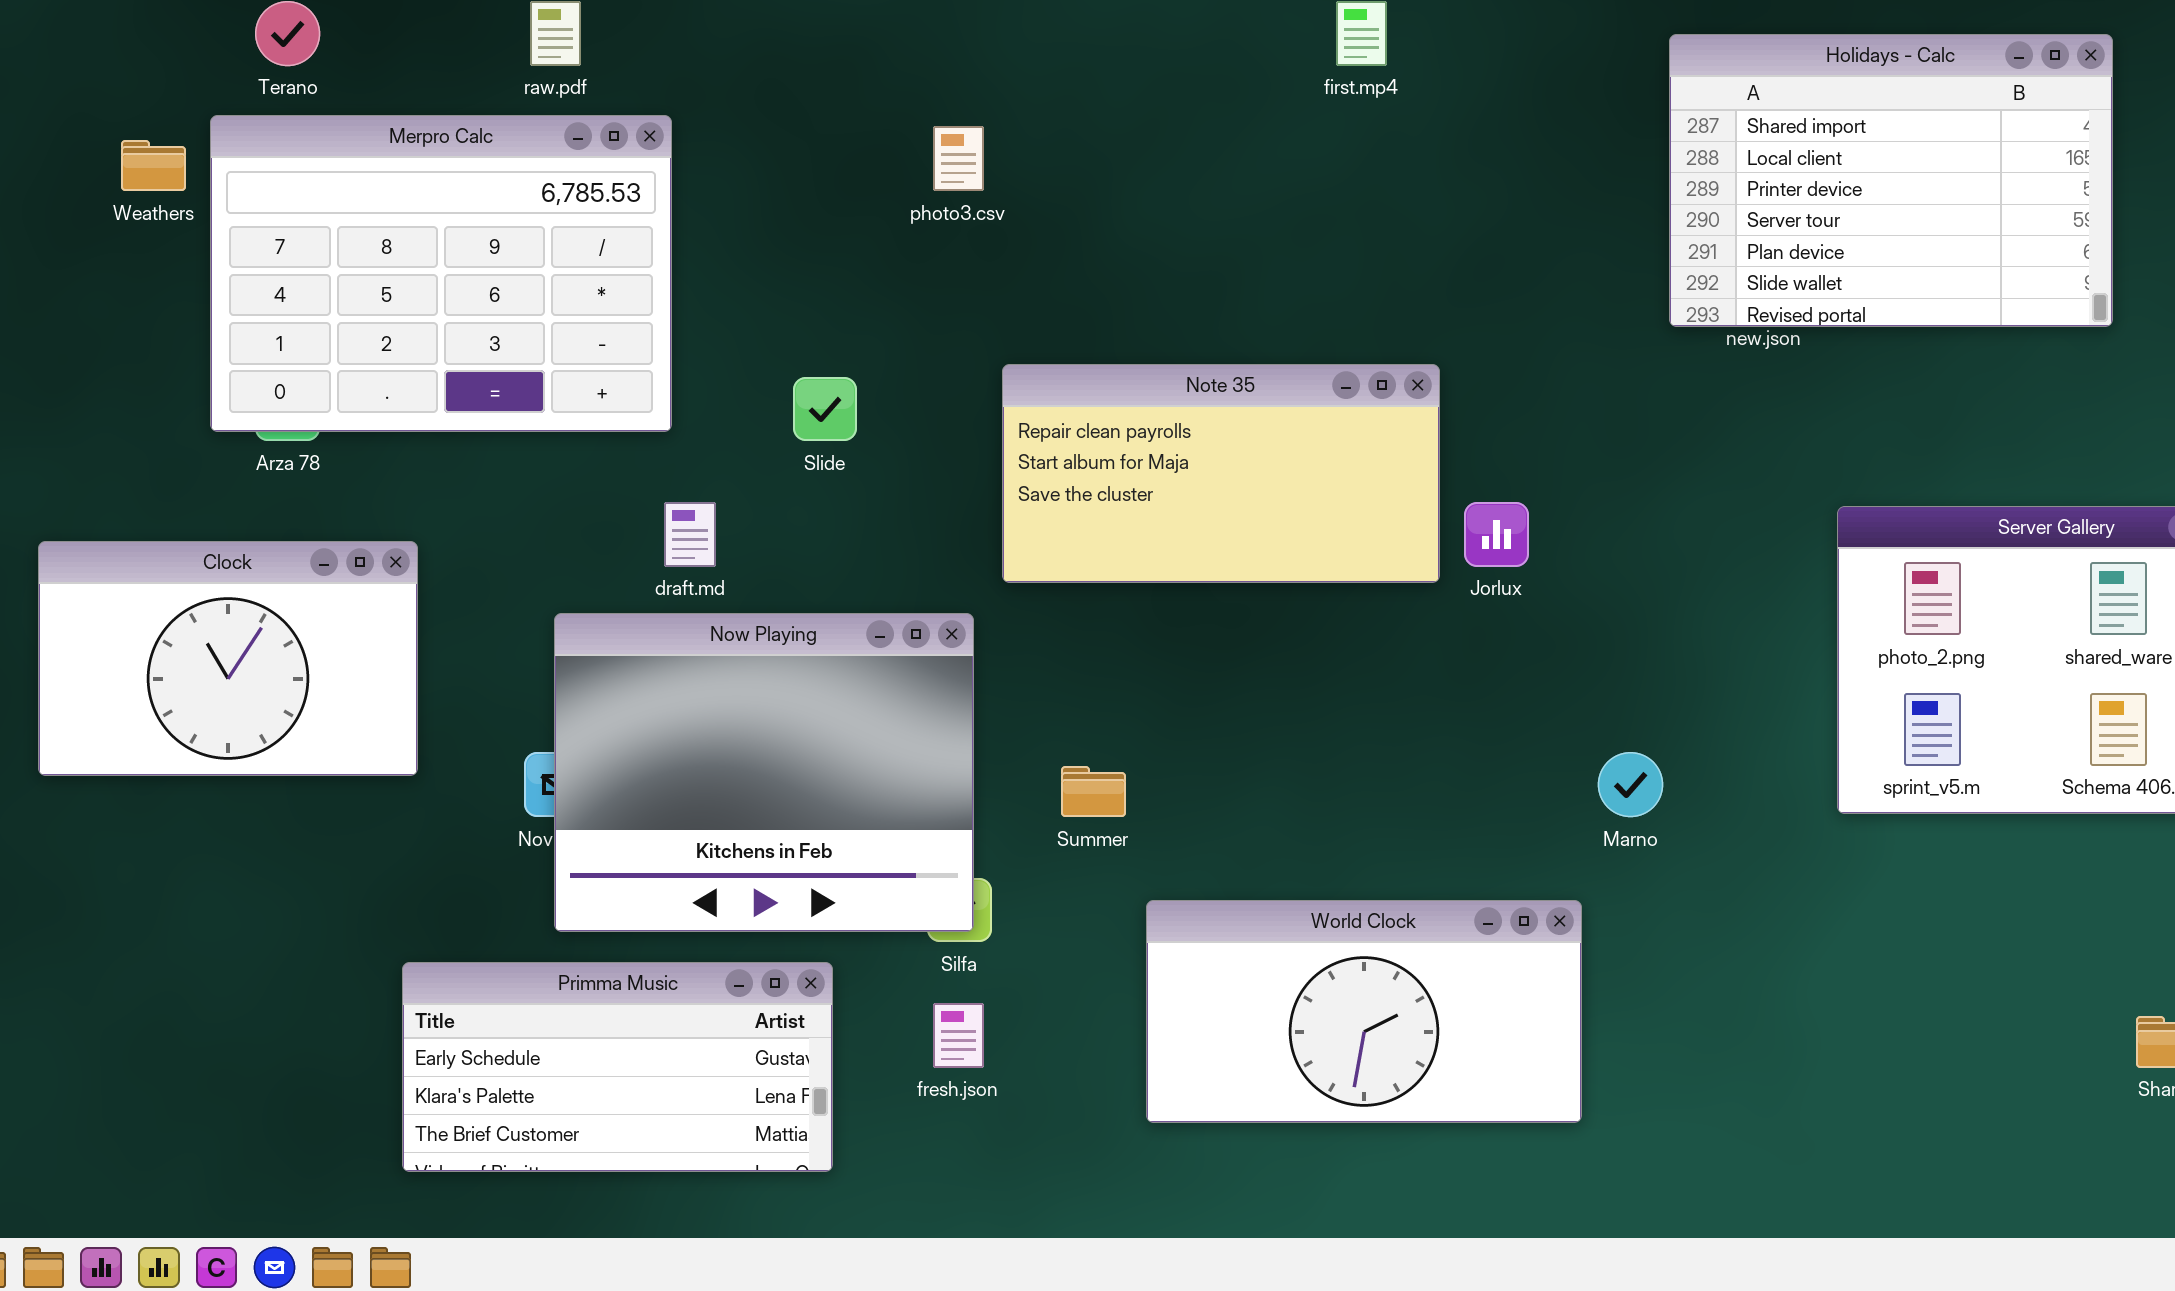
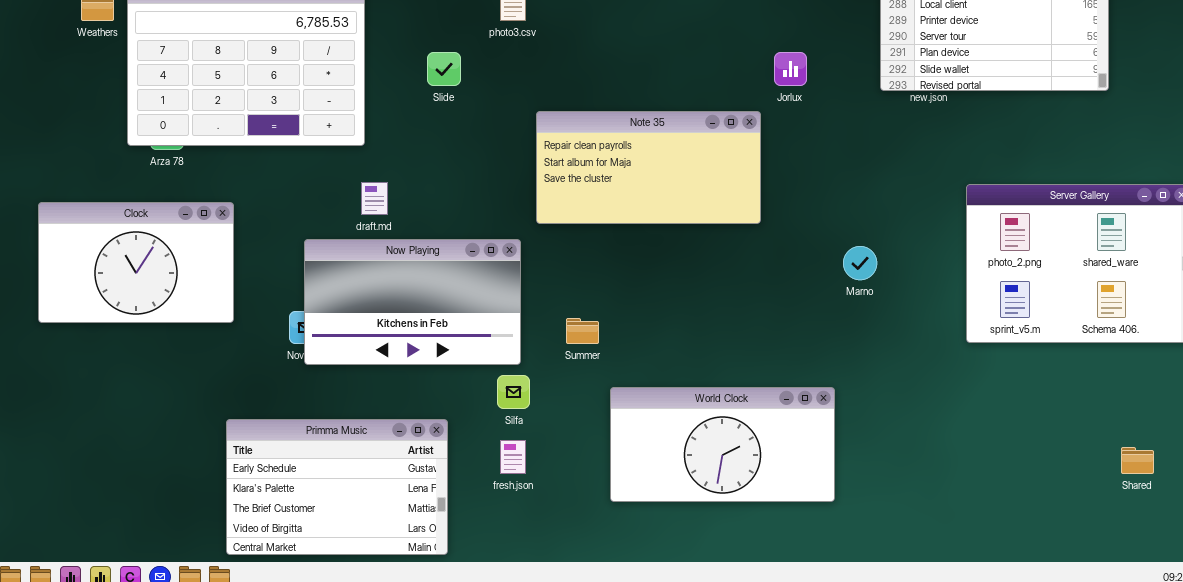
Slide: [793,377,857,441] -> [427,52,461,86], moved
Jorlux: [1464,502,1529,567] -> [774,52,807,86], moved
Now Playing: [554,613,974,932] -> [304,239,521,365], resized
Marno: [1598,752,1663,817] -> [843,246,877,280], moved
Primma Music: [402,962,833,1172] -> [226,419,448,555], resized

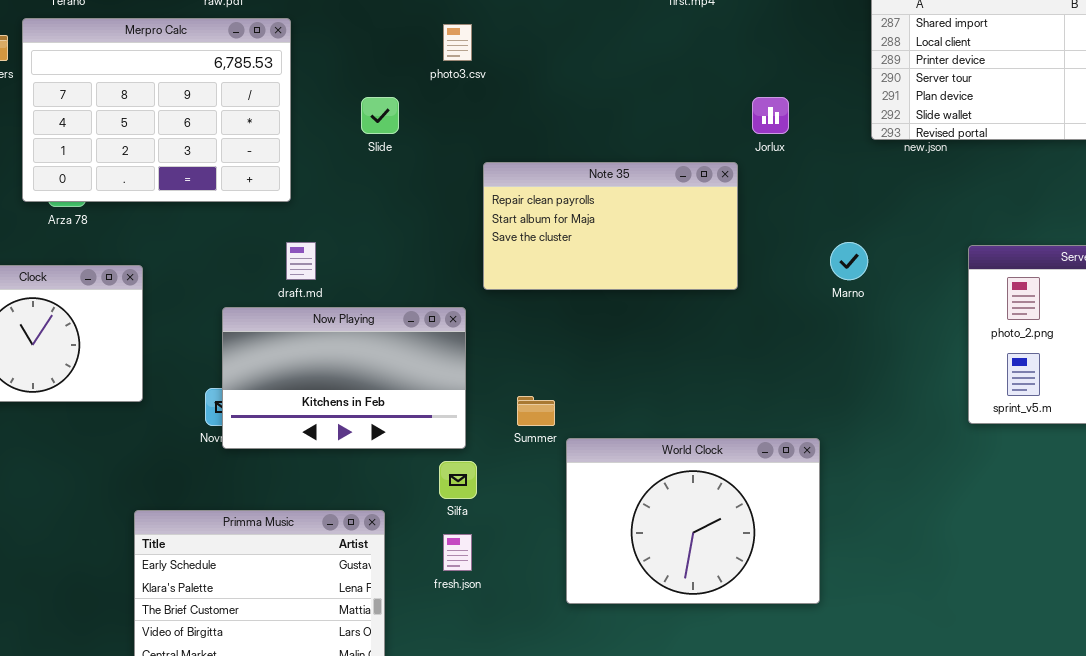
Marno: [843,246,877,280] -> [830,242,868,280], moved
World Clock: [610,387,835,502] -> [566,438,820,604], resized

